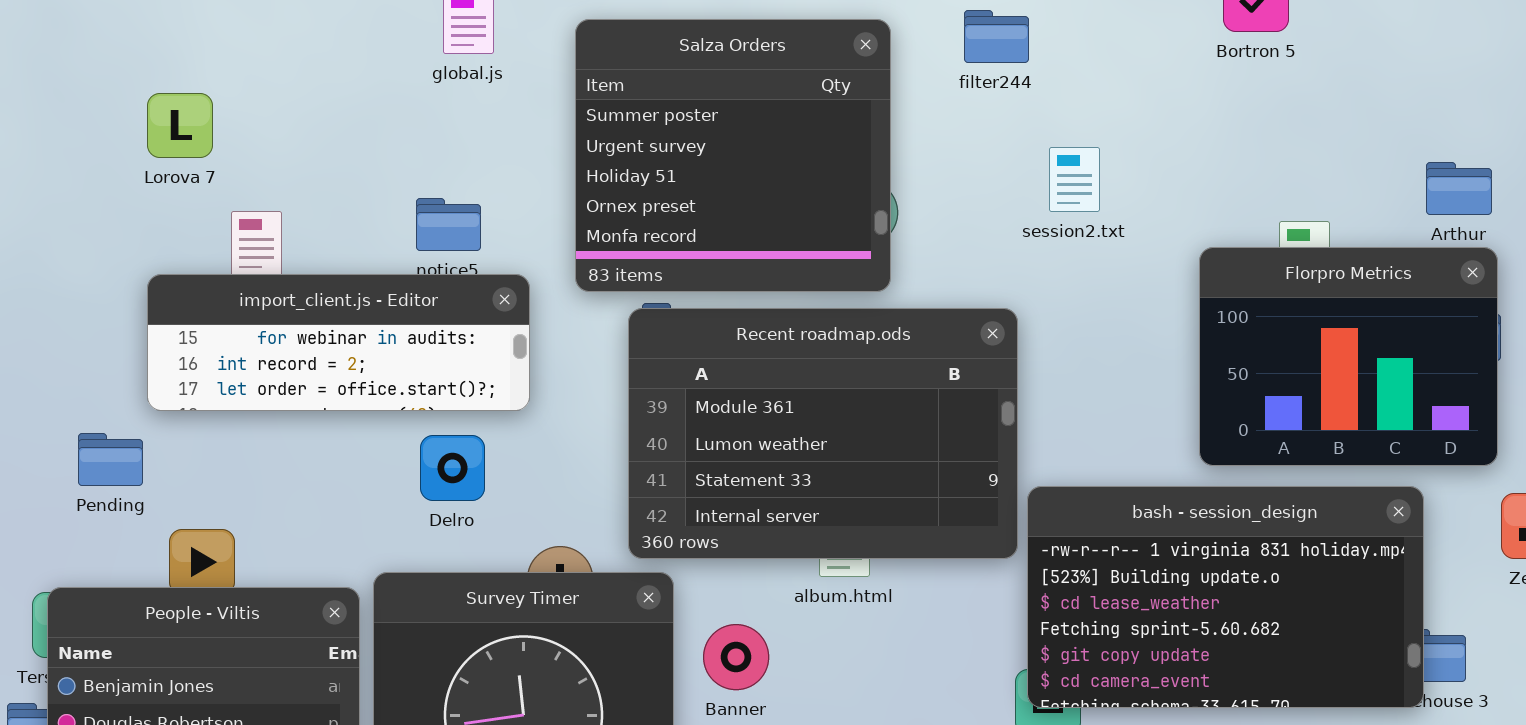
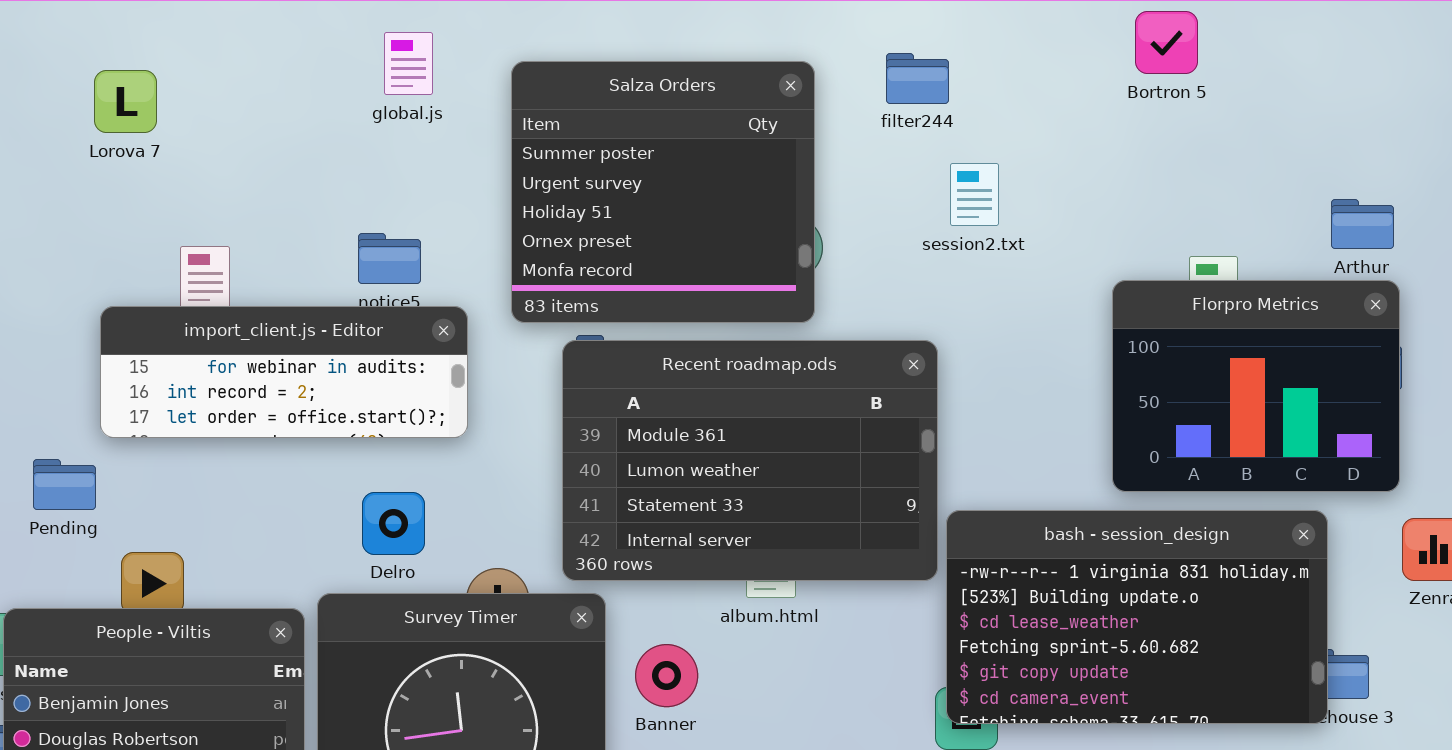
Lorova 7: [147,93,213,158] -> [94,70,157,133], moved
session2.txt: [1049,147,1100,212] -> [950,163,999,226], moved
Delro: [420,435,485,501] -> [362,492,425,555], moved

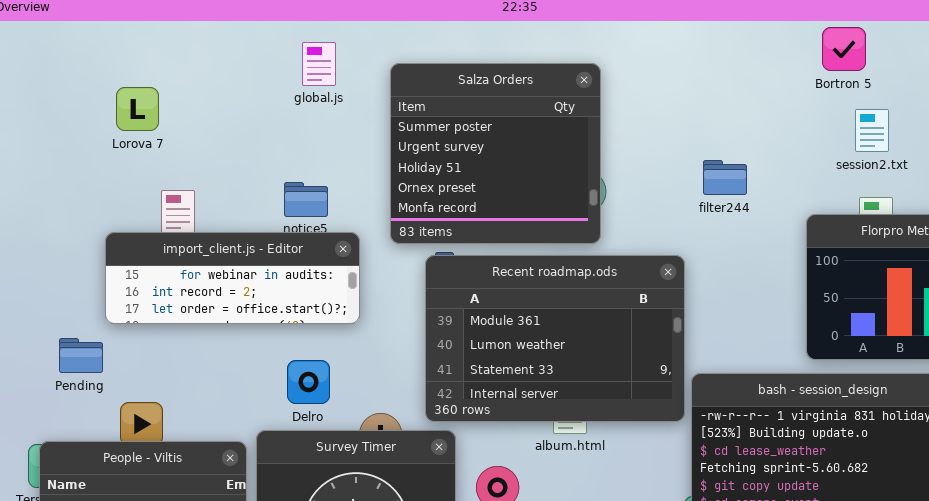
filter244: [886,53,949,104] -> [703,160,747,195], moved
Lorova 7: [94,70,157,133] -> [116,87,159,131], moved
session2.txt: [950,163,999,226] -> [855,109,889,152], moved

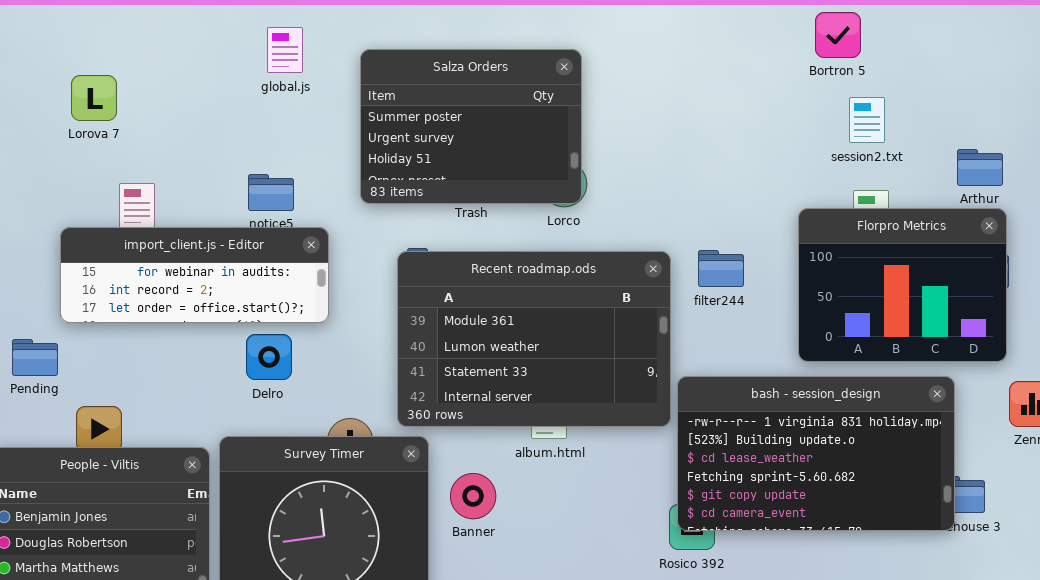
Salza Orders: [390,63,601,244] -> [360,49,582,204], resized
filter244: [703,160,747,195] -> [698,250,744,287], moved
Delro: [287,360,330,404] -> [246,334,292,380], moved

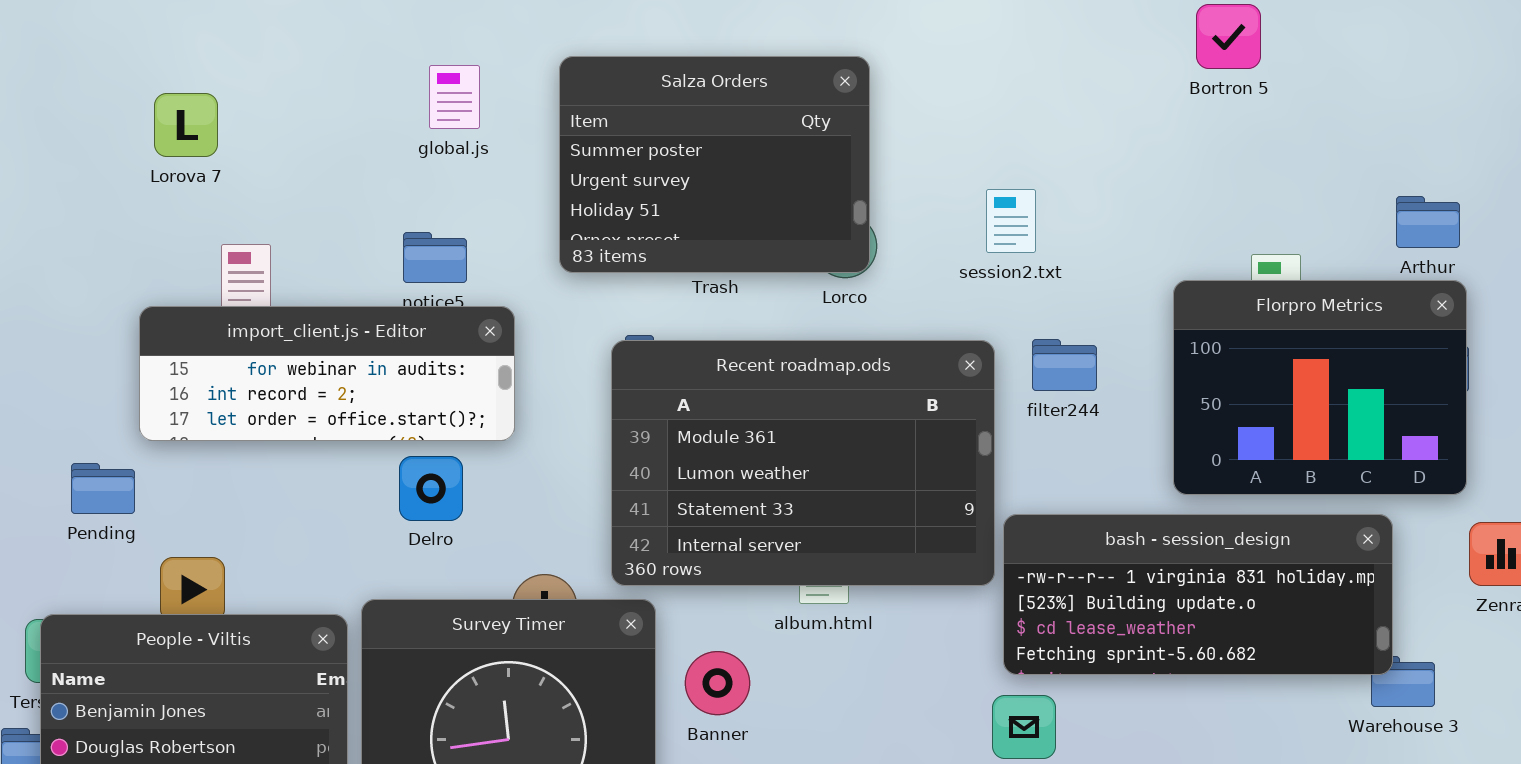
global.js: [267,27,303,73] -> [429,65,480,129], moved
session2.txt: [849,97,885,143] -> [986,189,1036,253], moved
bash - session_design: [677,376,955,531] -> [1003,514,1393,675], resized

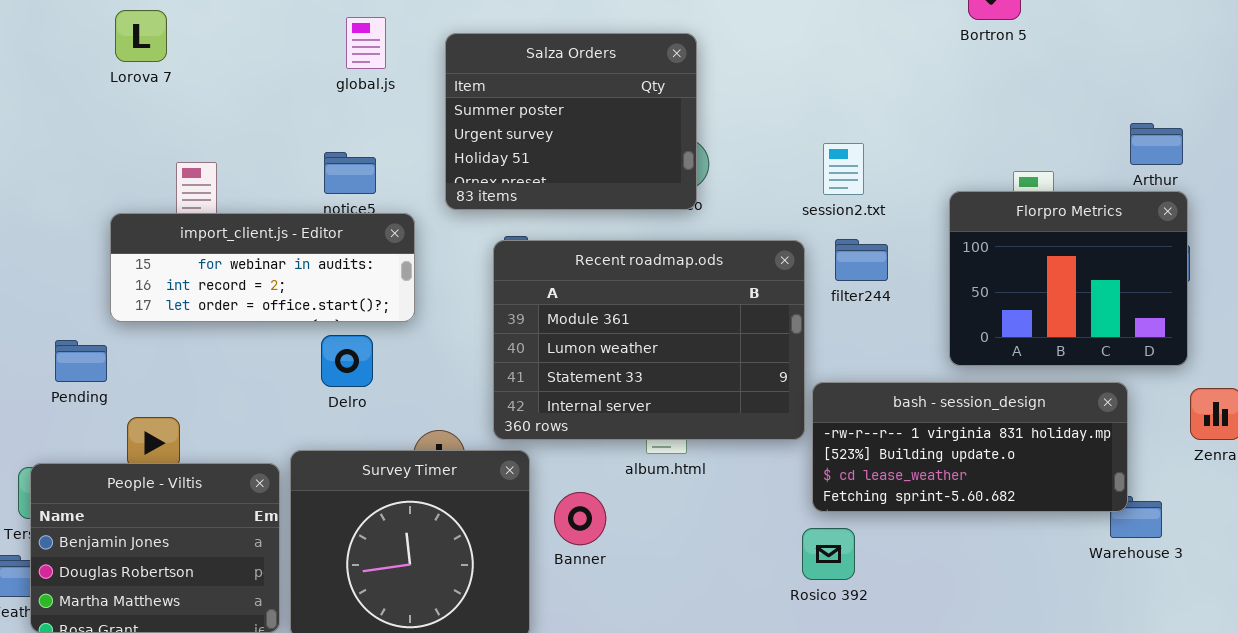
Salza Orders: [559,56,870,273] -> [445,33,697,210], moved
Lorova 7: [154,93,218,157] -> [115,10,167,62], moved
session2.txt: [986,189,1036,253] -> [823,143,864,195], moved

